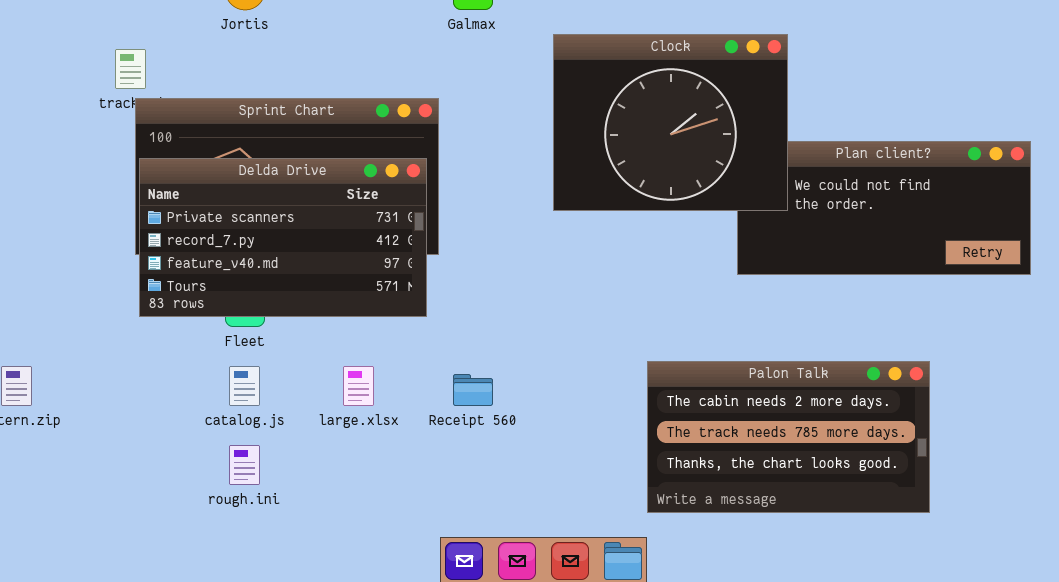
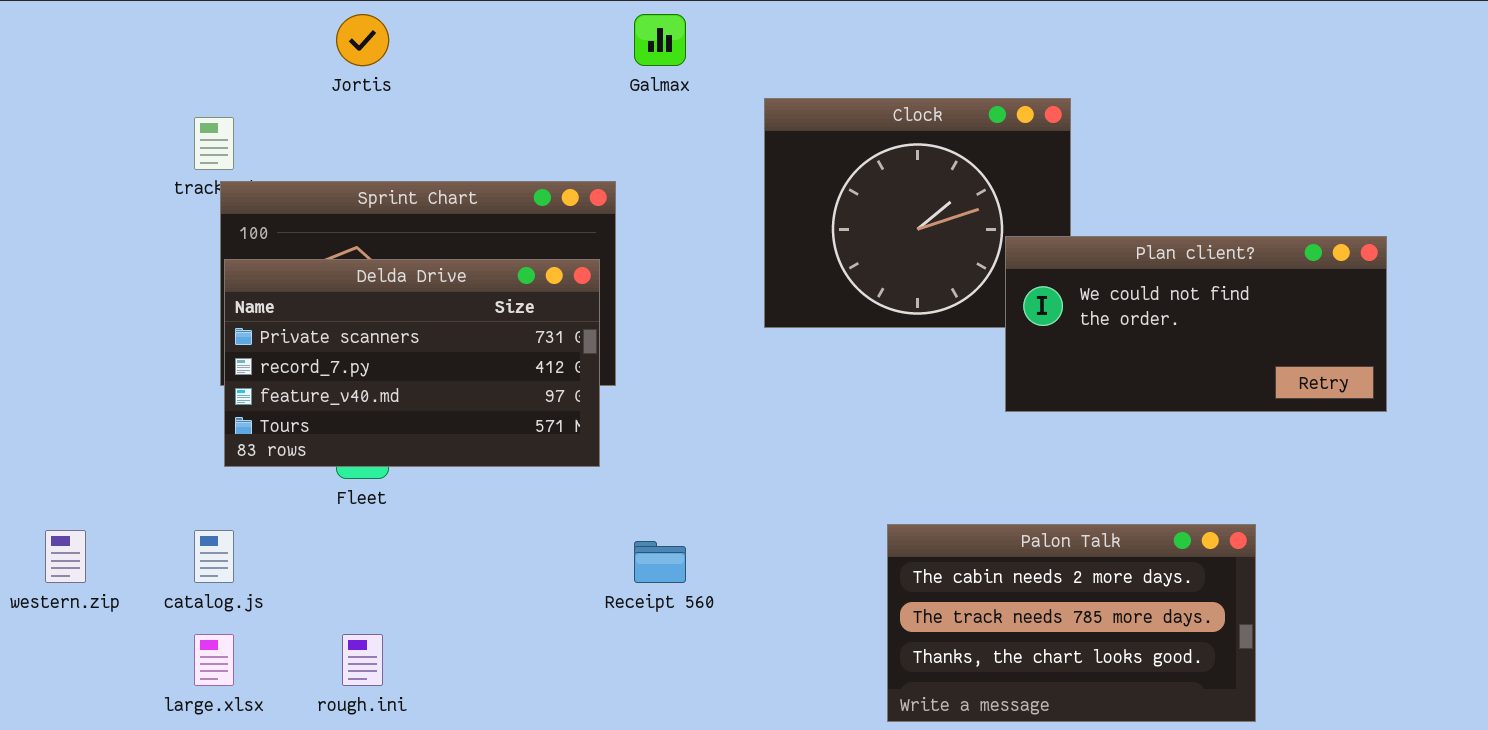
Plan client?: [737,141,1031,275] -> [1005,236,1387,412], raised
catalog.js: [229,366,260,406] -> [194,530,234,583], moved
large.xlsx: [343,366,374,406] -> [194,634,234,686], moved

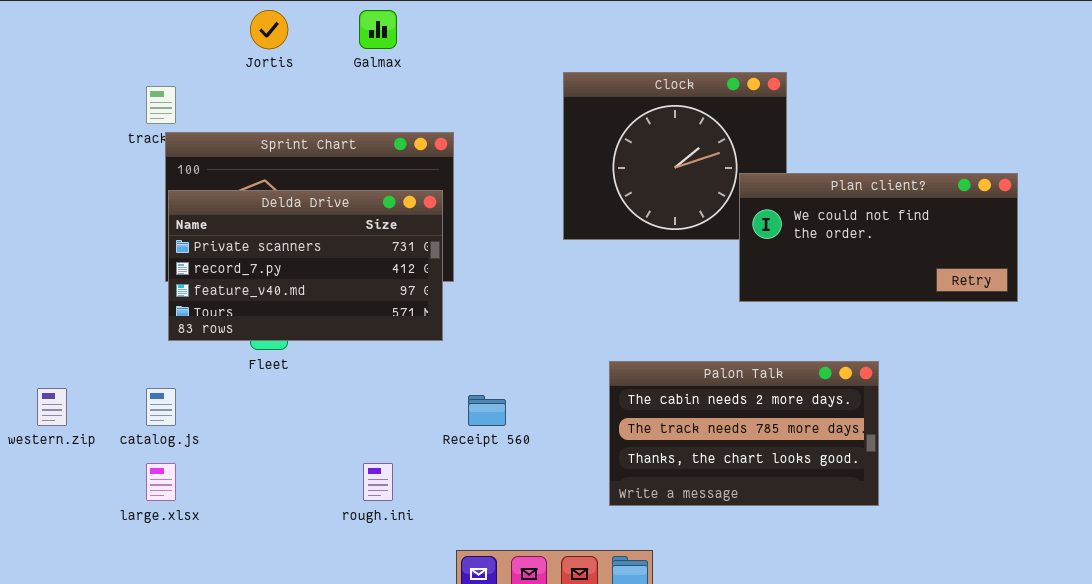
Galmax: [634,14,686,66] -> [359,10,397,49], moved
Palon Talk: [887,524,1256,722] -> [609,361,879,506], moved
rough.ini: [342,634,383,686] -> [363,463,393,501], moved

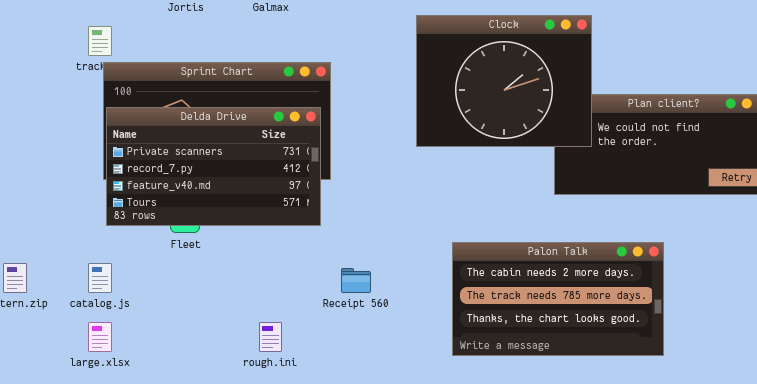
Clock: [563,72,787,240] -> [416,15,592,147], raised

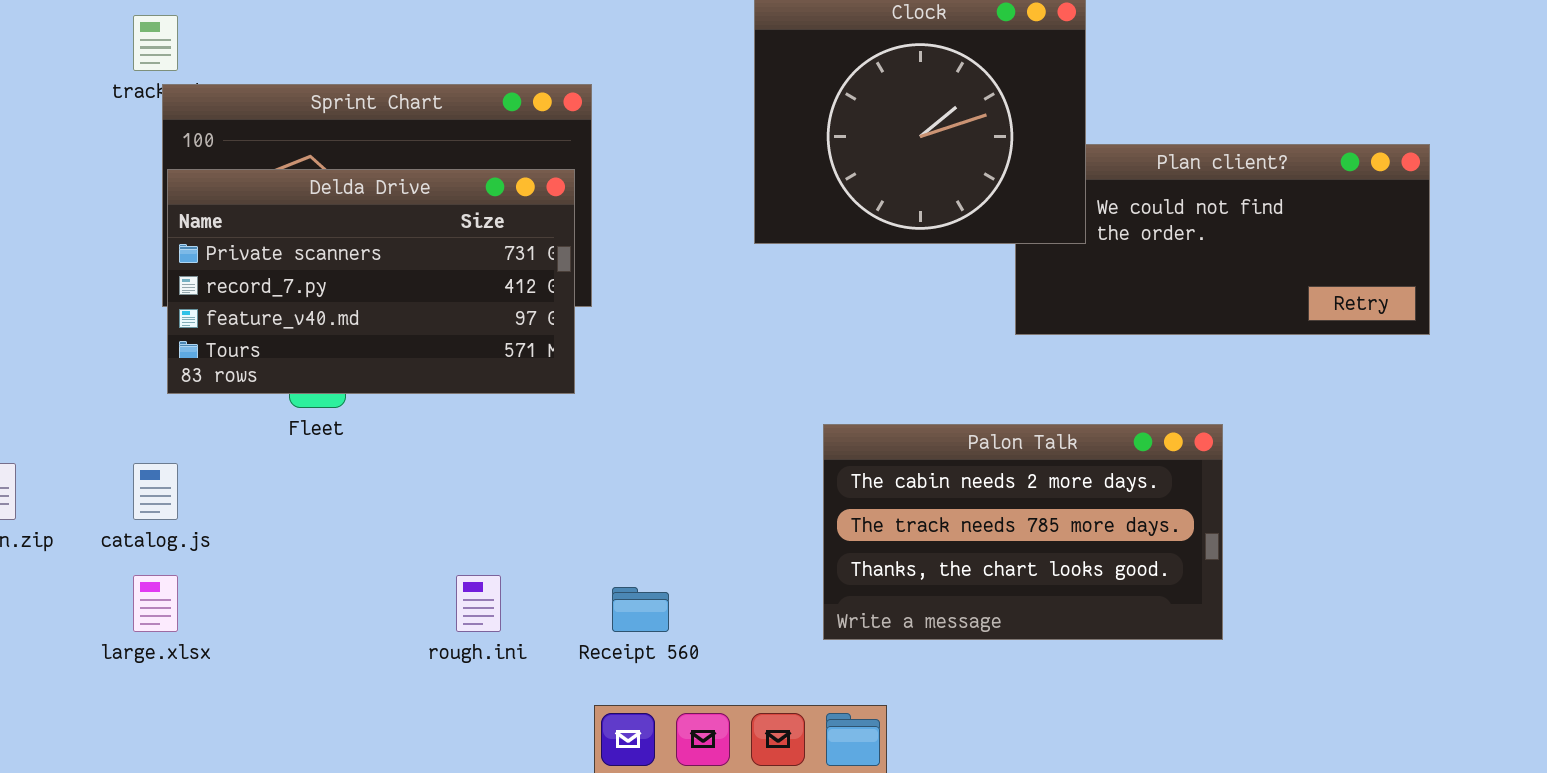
Receipt 560: [341,268,371,293] -> [612,587,669,632], moved

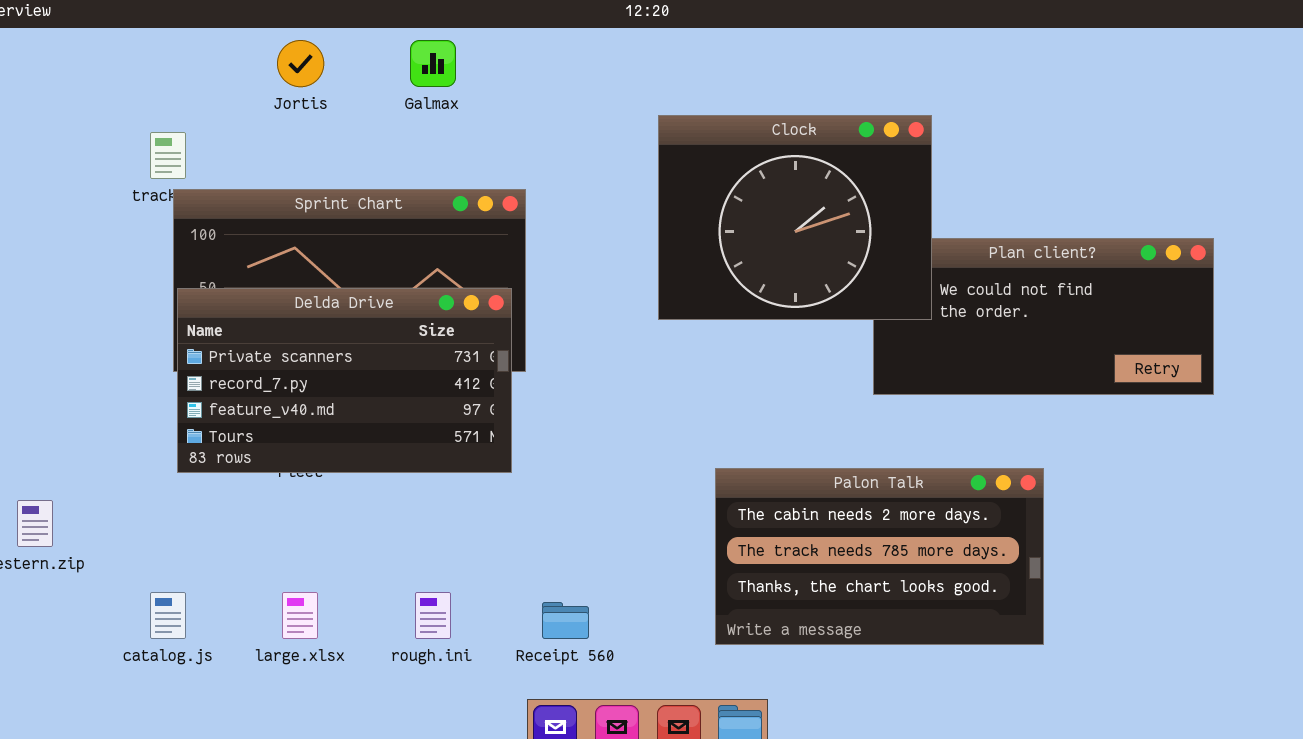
Delda Drive: [167,169,575,394] -> [177,288,512,473], moved
catalog.js: [133,463,178,520] -> [150,592,186,639], moved
large.xlsx: [133,575,178,632] -> [282,592,318,639], moved

